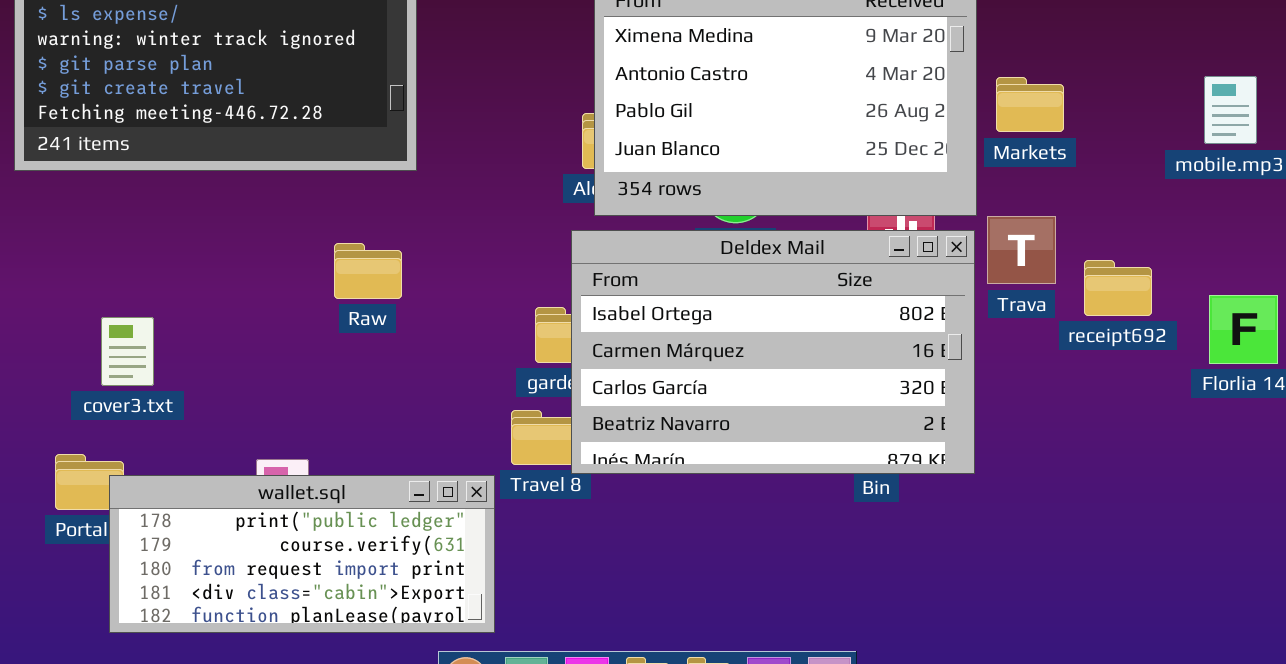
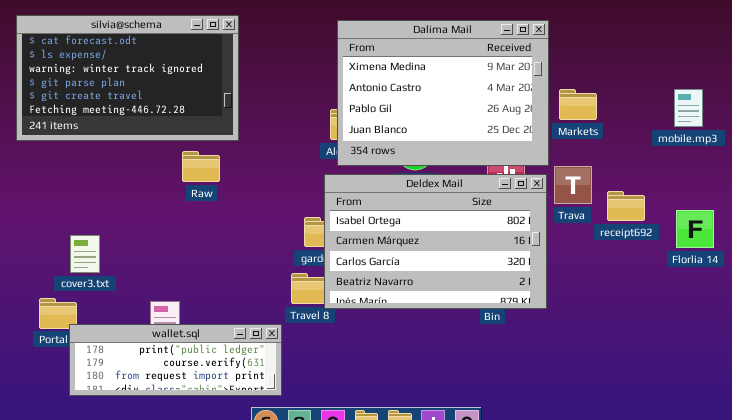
Raw: [334,243,402,299] -> [182,151,220,182], moved
cover3.txt: [101,317,154,386] -> [70,235,100,273], moved
wallet.sql: [109,475,495,633] -> [69,324,282,396], resized

